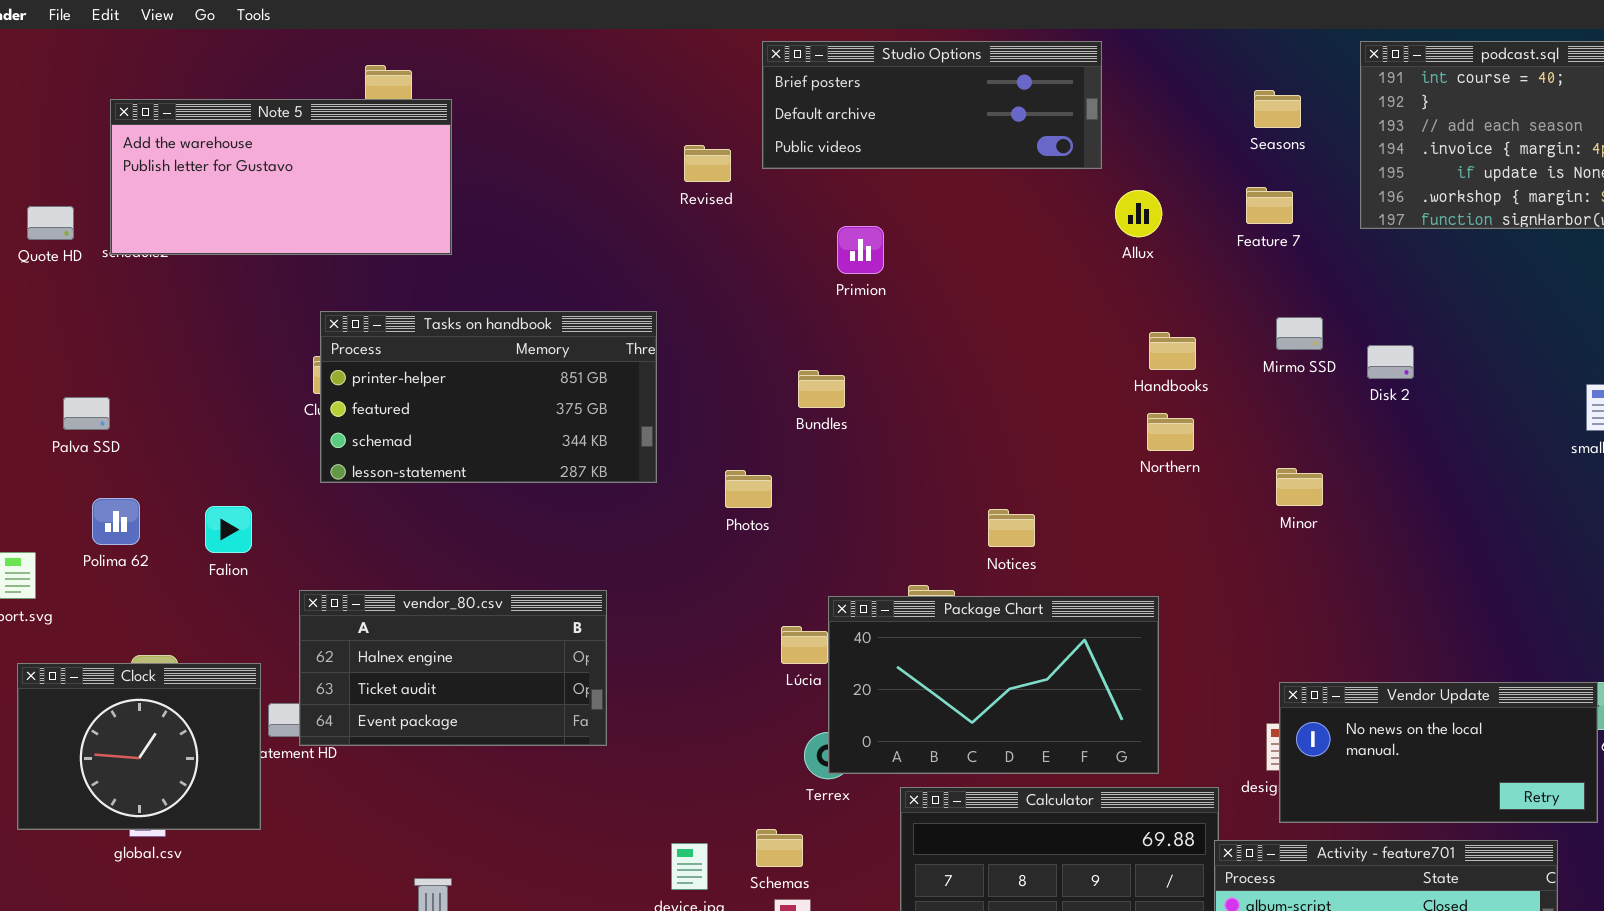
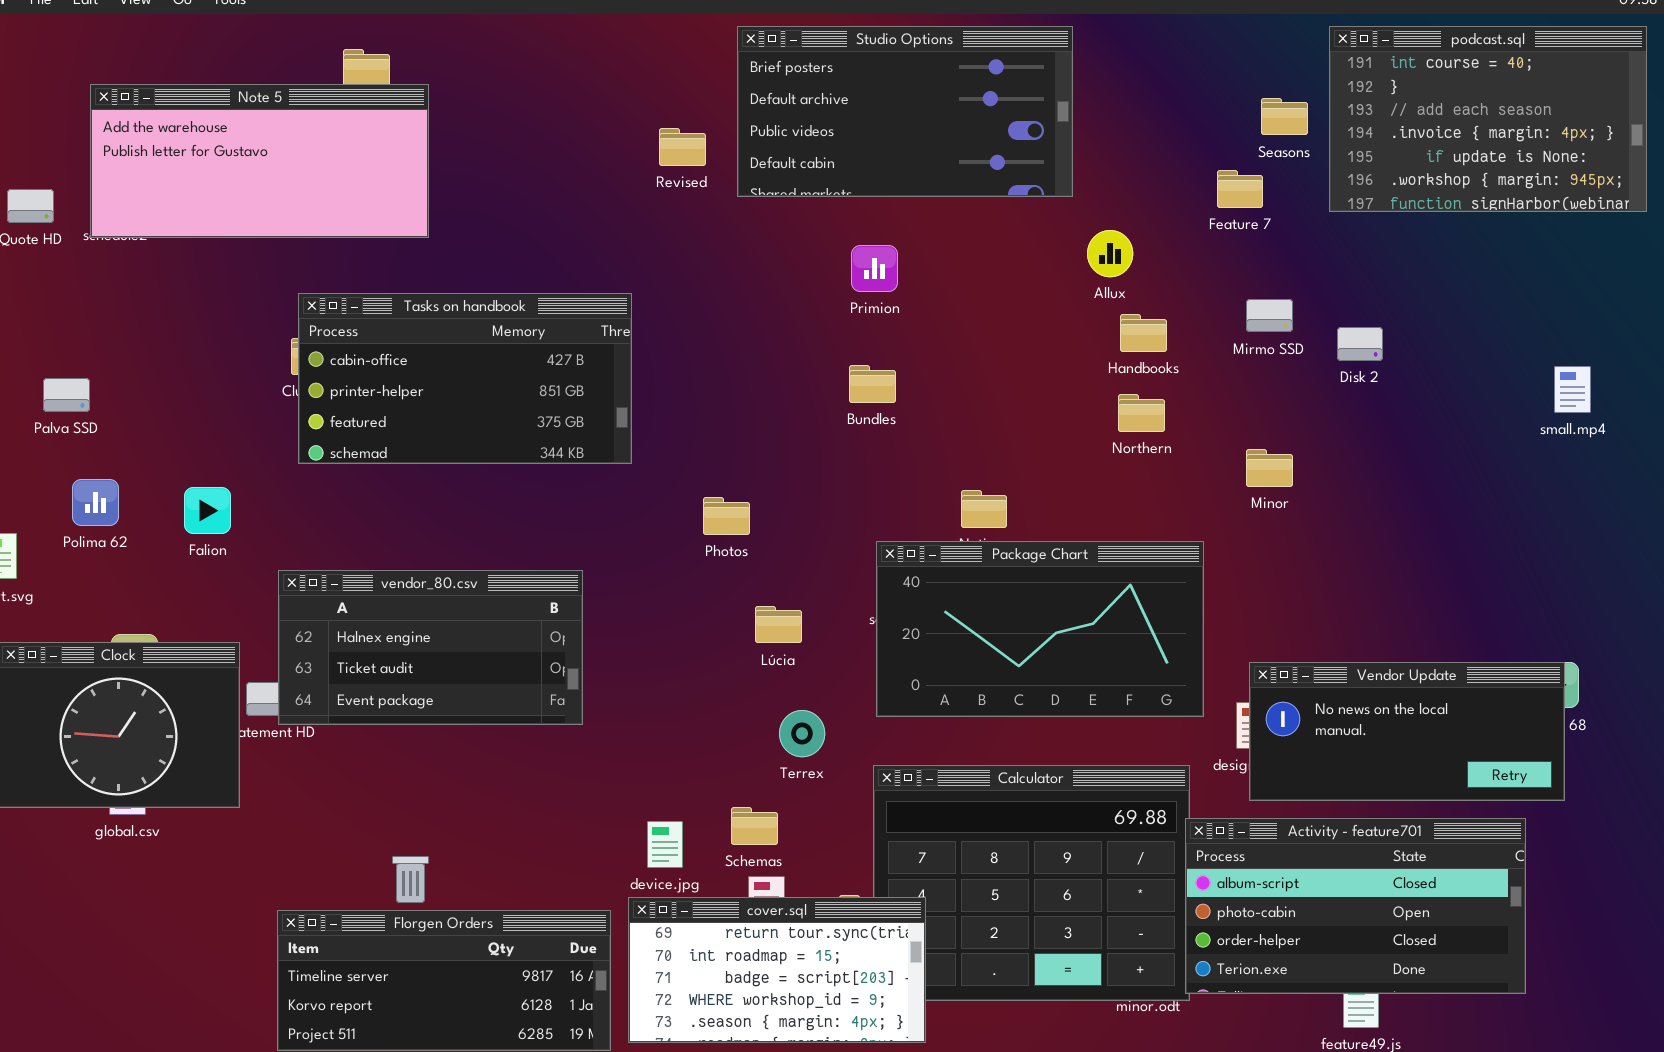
Studio Options: [762,41,1102,169] -> [737,26,1073,197], resized
Seasons: [1254,90,1301,128] -> [1261,98,1308,135], moved
Allux: [1115,190,1162,237] -> [1087,230,1133,277], moved
Primion: [837,226,884,274] -> [851,245,898,292], moved
Tasks on handbook: [320,311,657,483] -> [298,293,632,464], scrolled up 1 row
Bundles: [798,370,845,408] -> [849,365,896,403], moved
Photos: [725,470,772,508] -> [703,497,750,535], moved
Package Chart: [828,596,1159,774] -> [876,541,1204,717], moved

